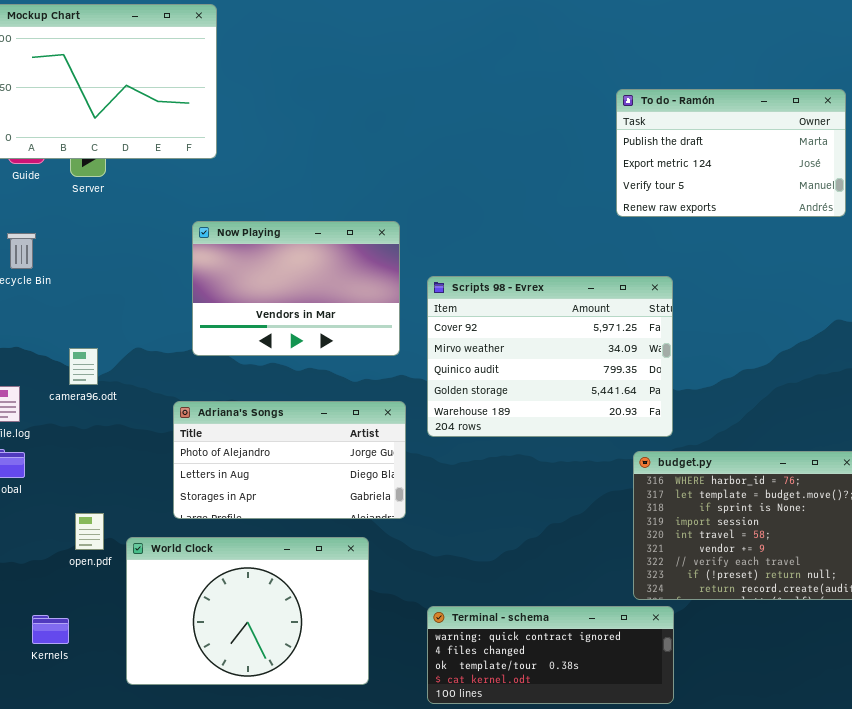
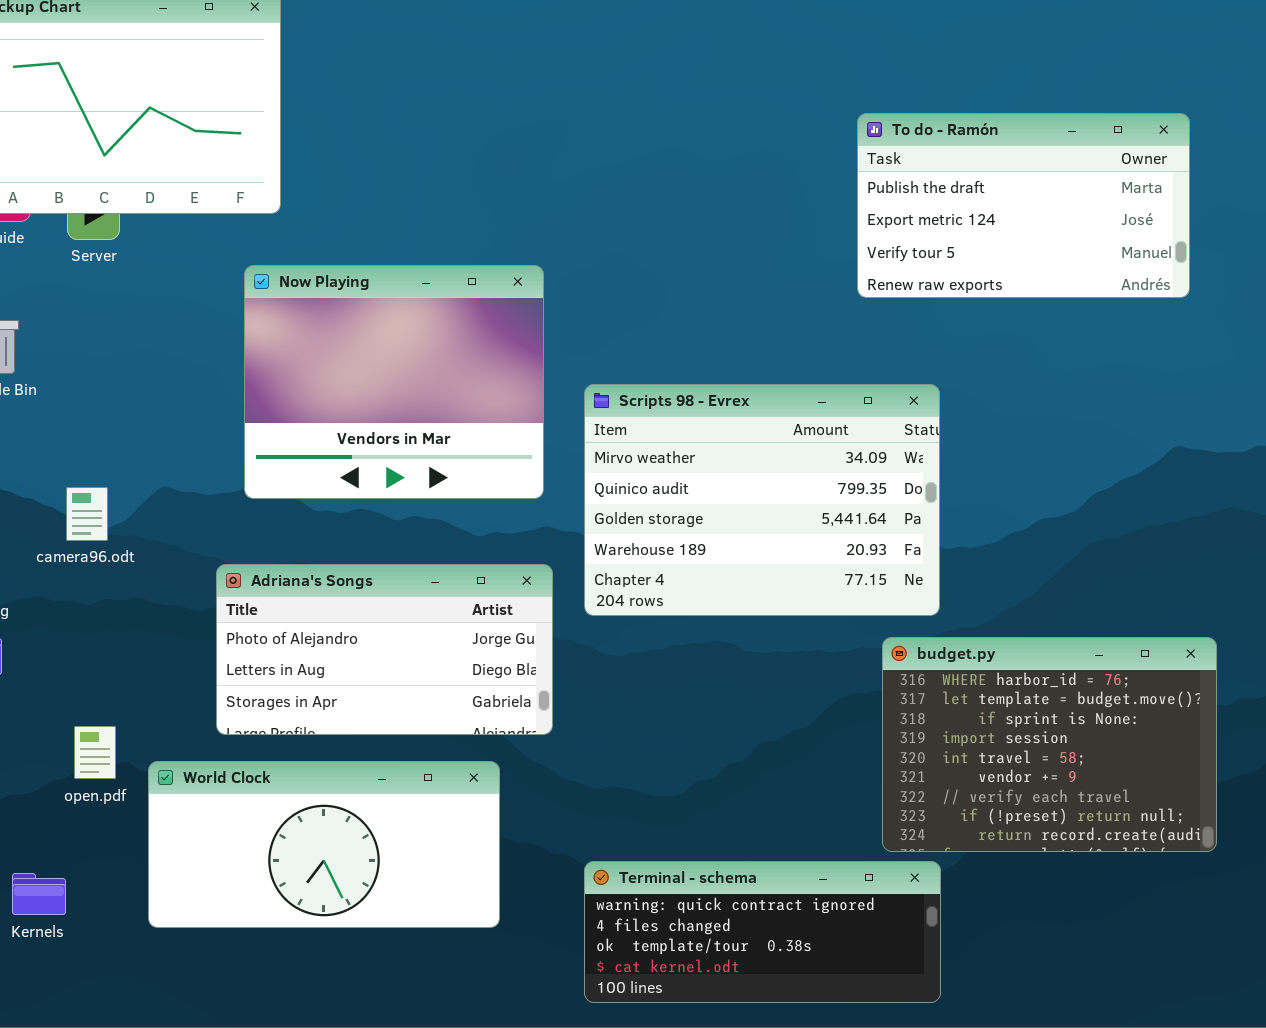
Now Playing: [192,221,400,356] -> [244,265,544,499], resized
Scripts 98 - Evrex: [427,276,673,437] -> [584,384,940,616], scrolled down 1 row
World Clock: [126,537,369,685] -> [148,761,500,928], resized

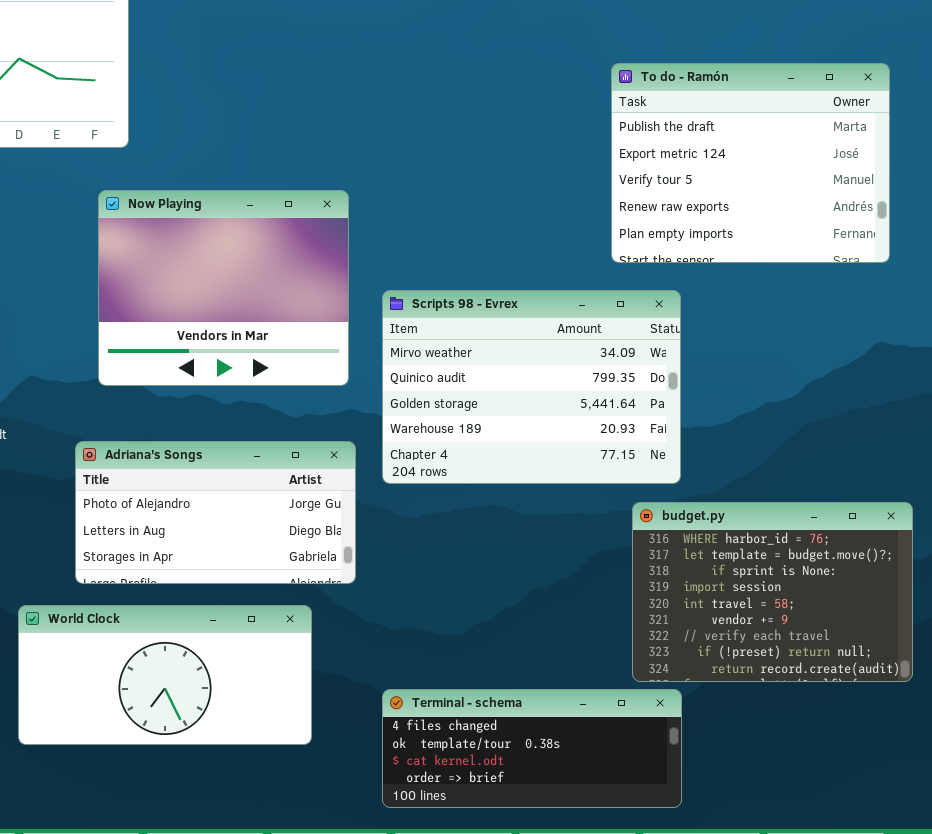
To do - Ramón: [857,113,1190,298] -> [611,63,890,263], resized
Terminal - schema: [584,861,941,1003] -> [382,689,682,808], scrolled down 1 row

